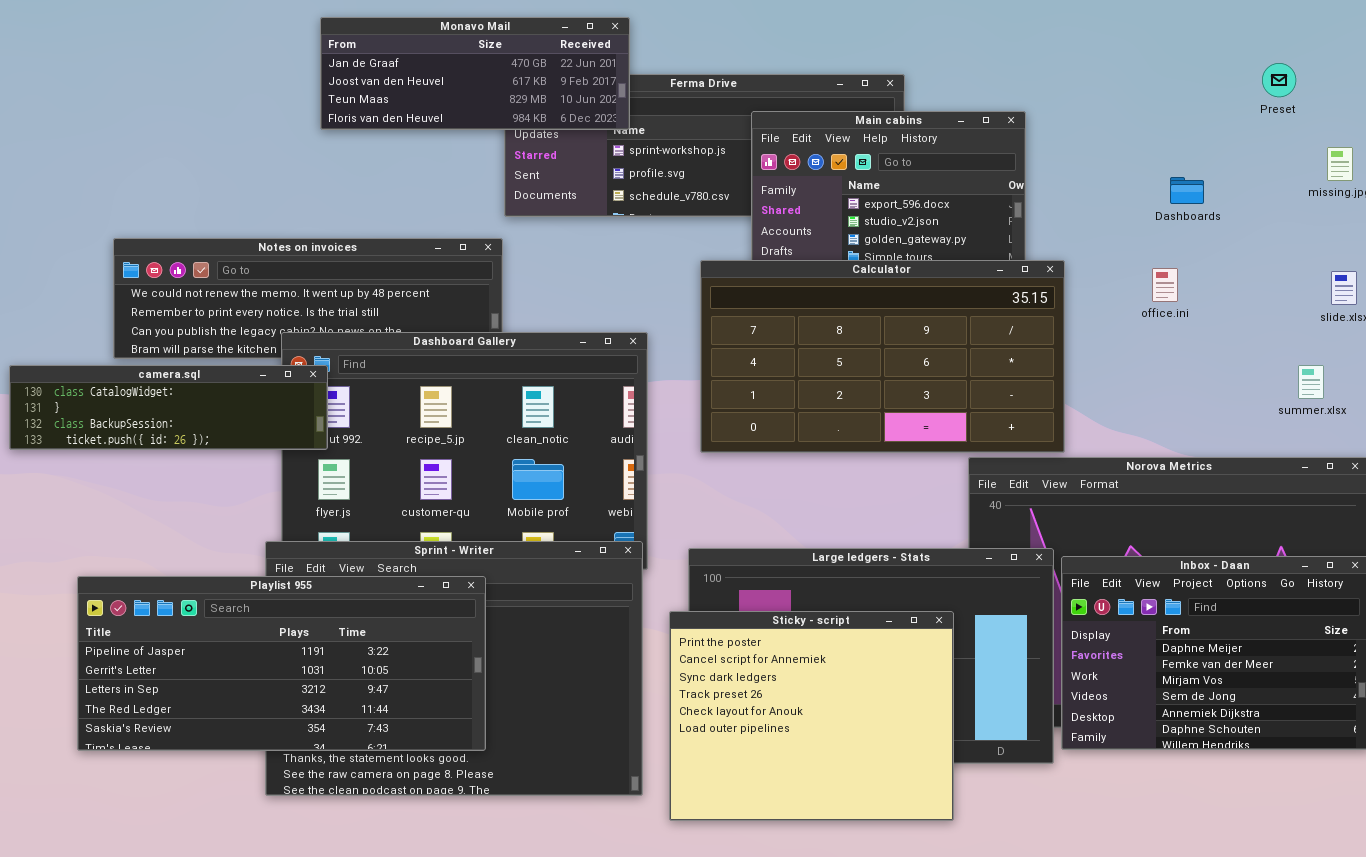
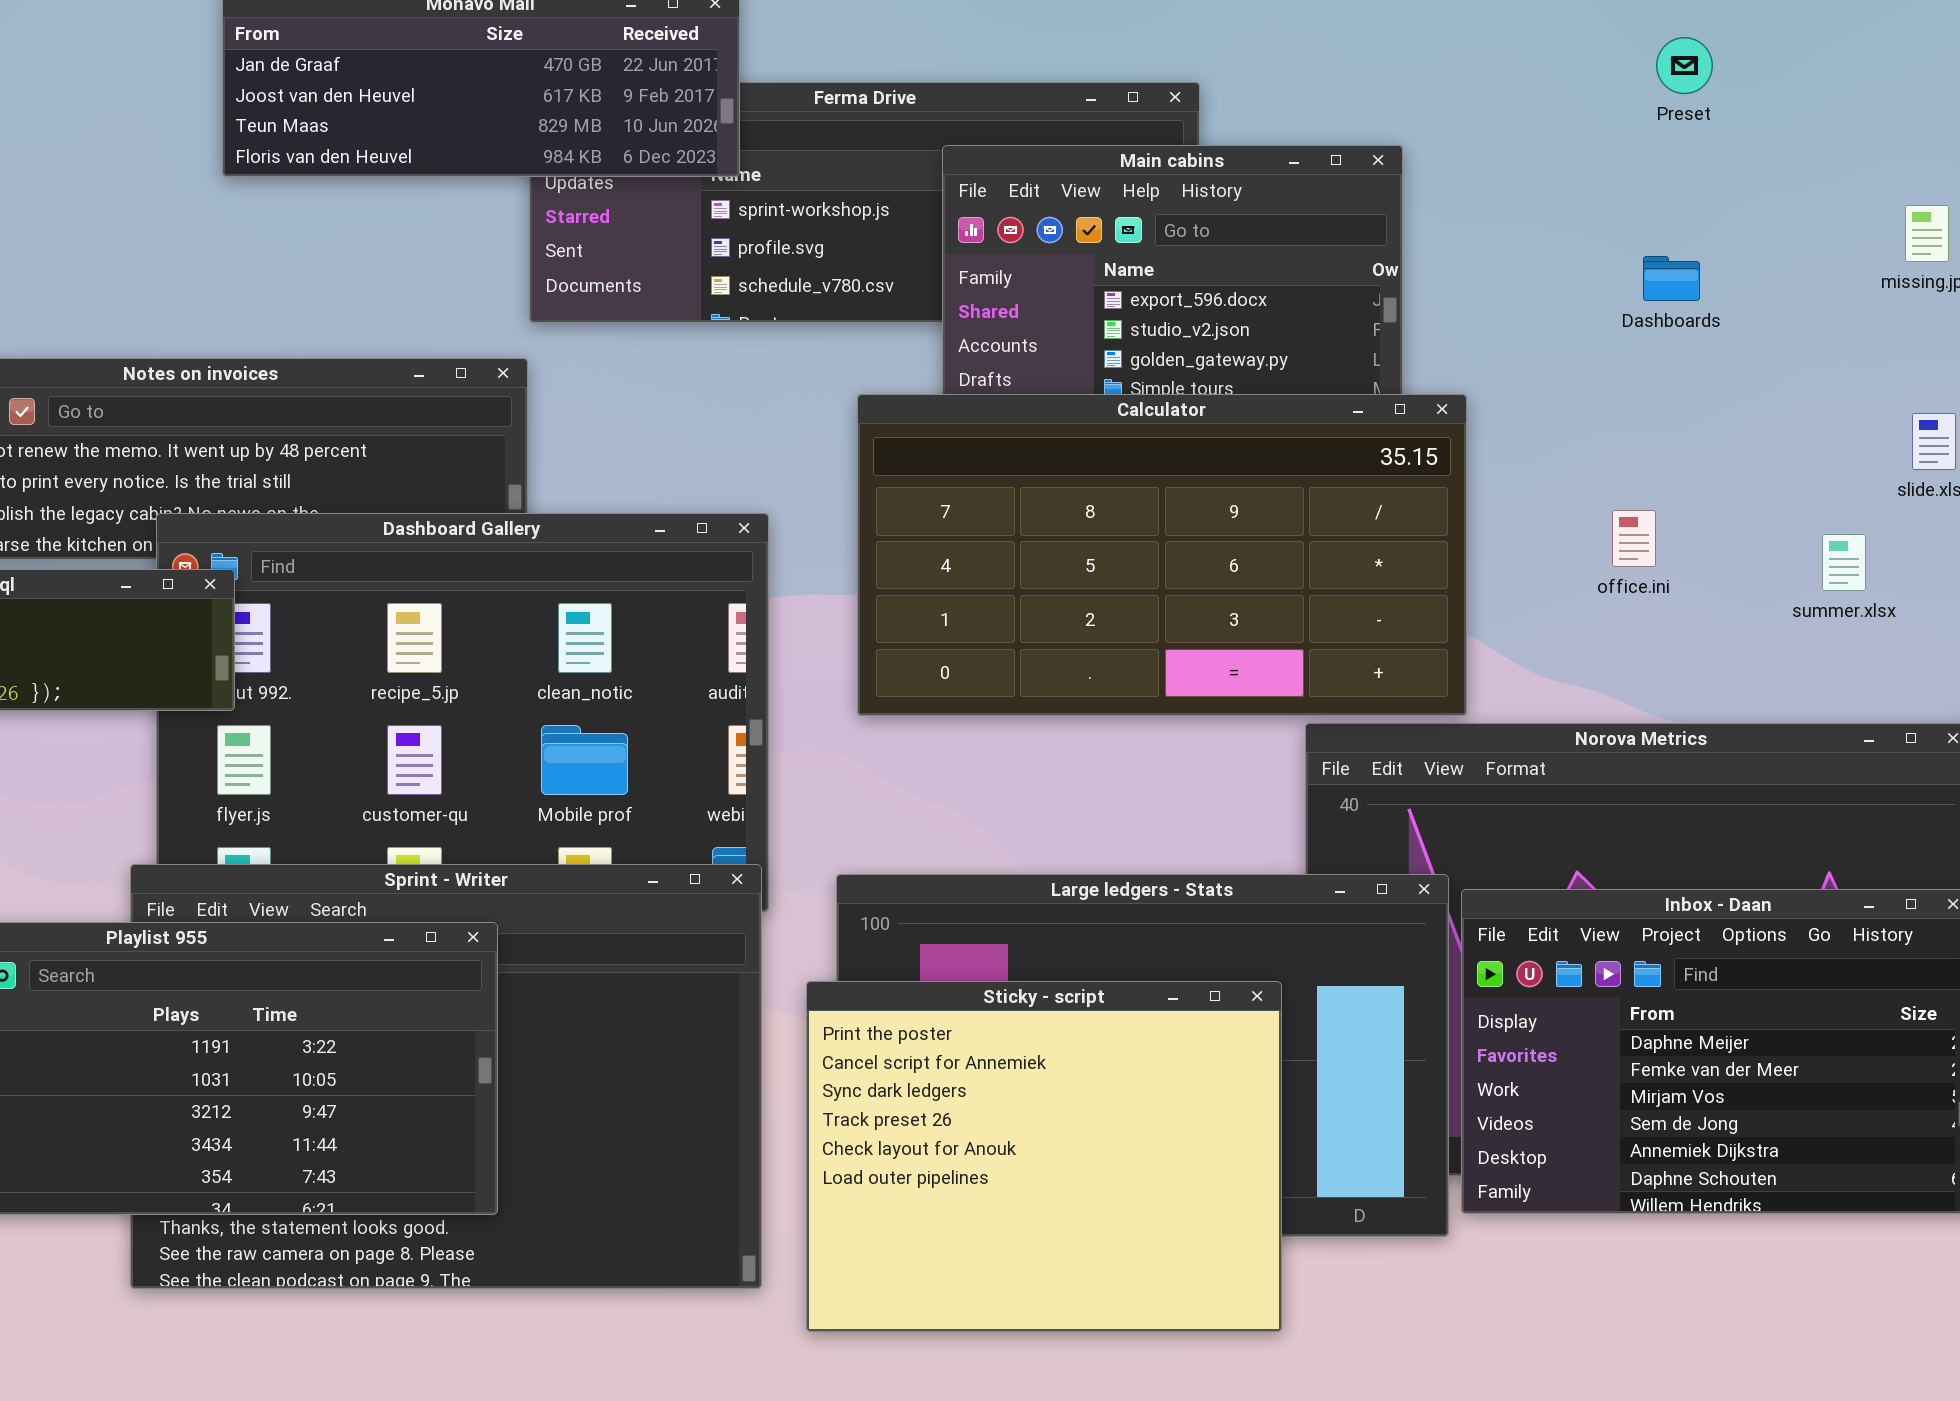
Preset: [1262,63,1296,97] -> [1656,37,1713,94], moved
office.ini: [1152,268,1178,302] -> [1612,510,1656,567], moved
summer.xlsx: [1298,365,1324,399] -> [1822,534,1866,591], moved

